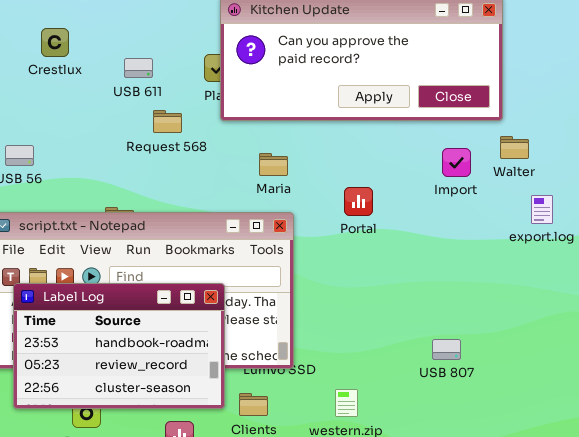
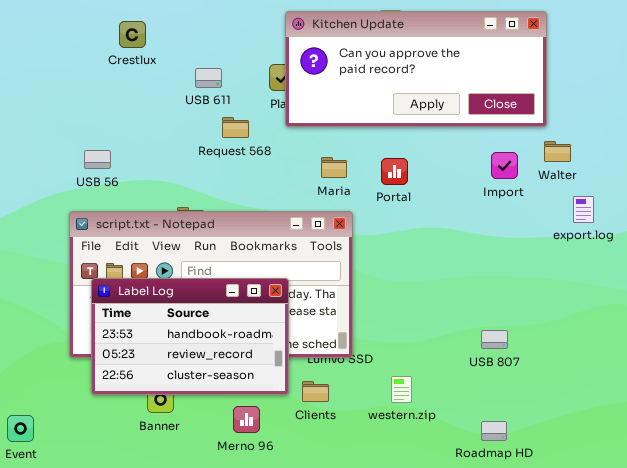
Crestlux: [41,28,69,57] -> [119,21,146,48], moved
Portal: [344,187,373,216] -> [381,158,408,185], moved

